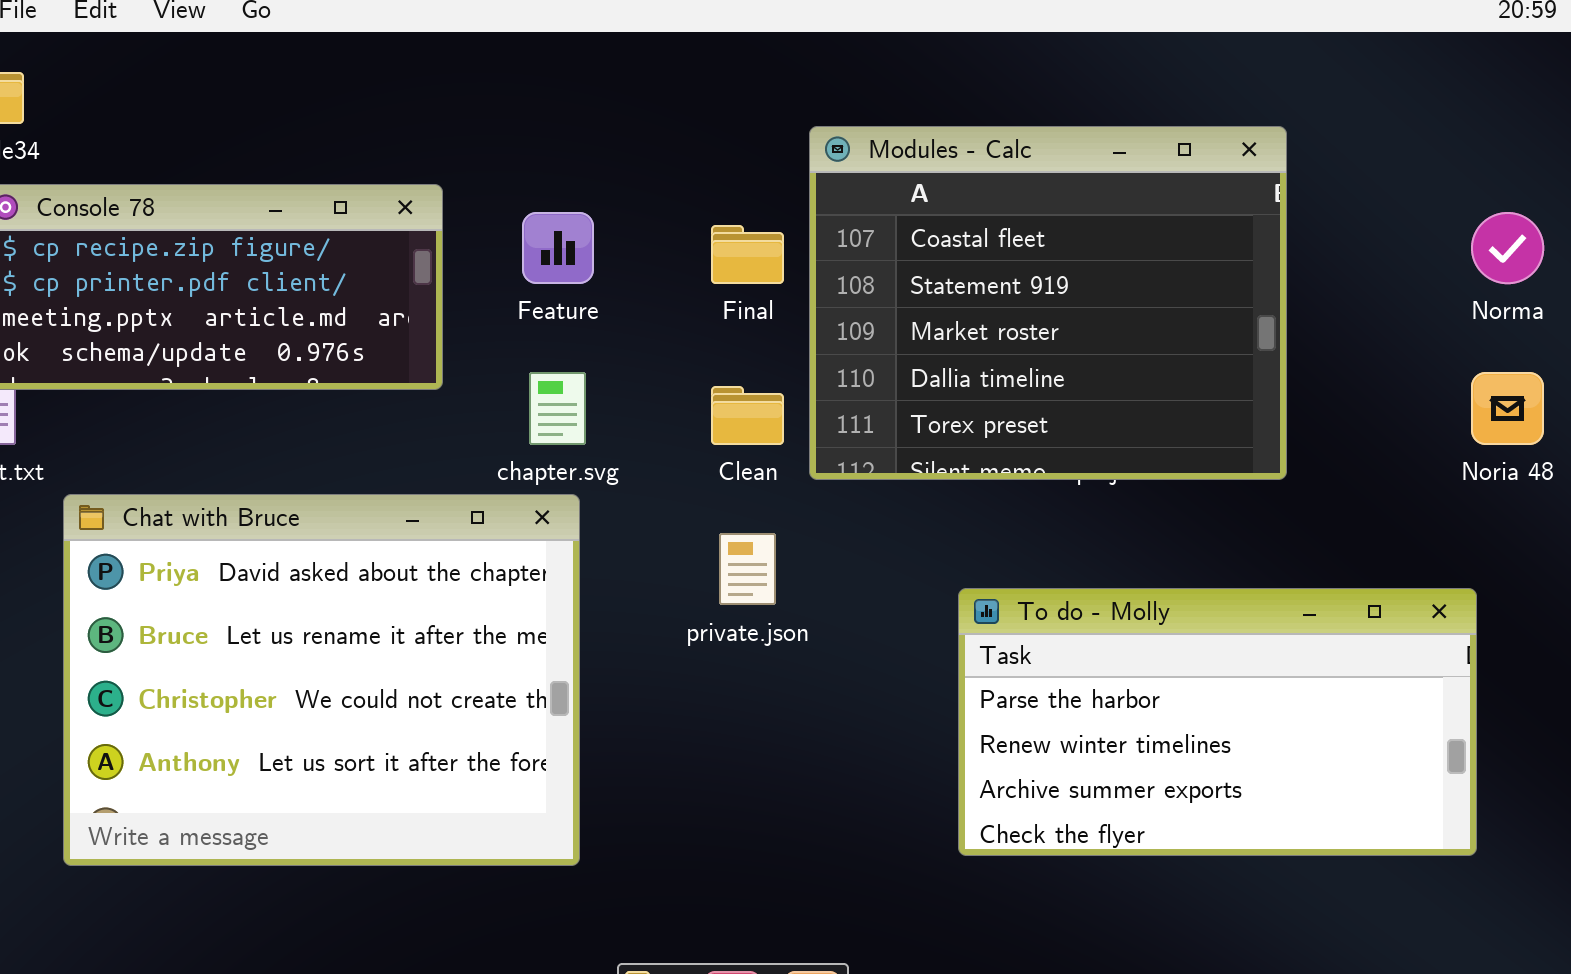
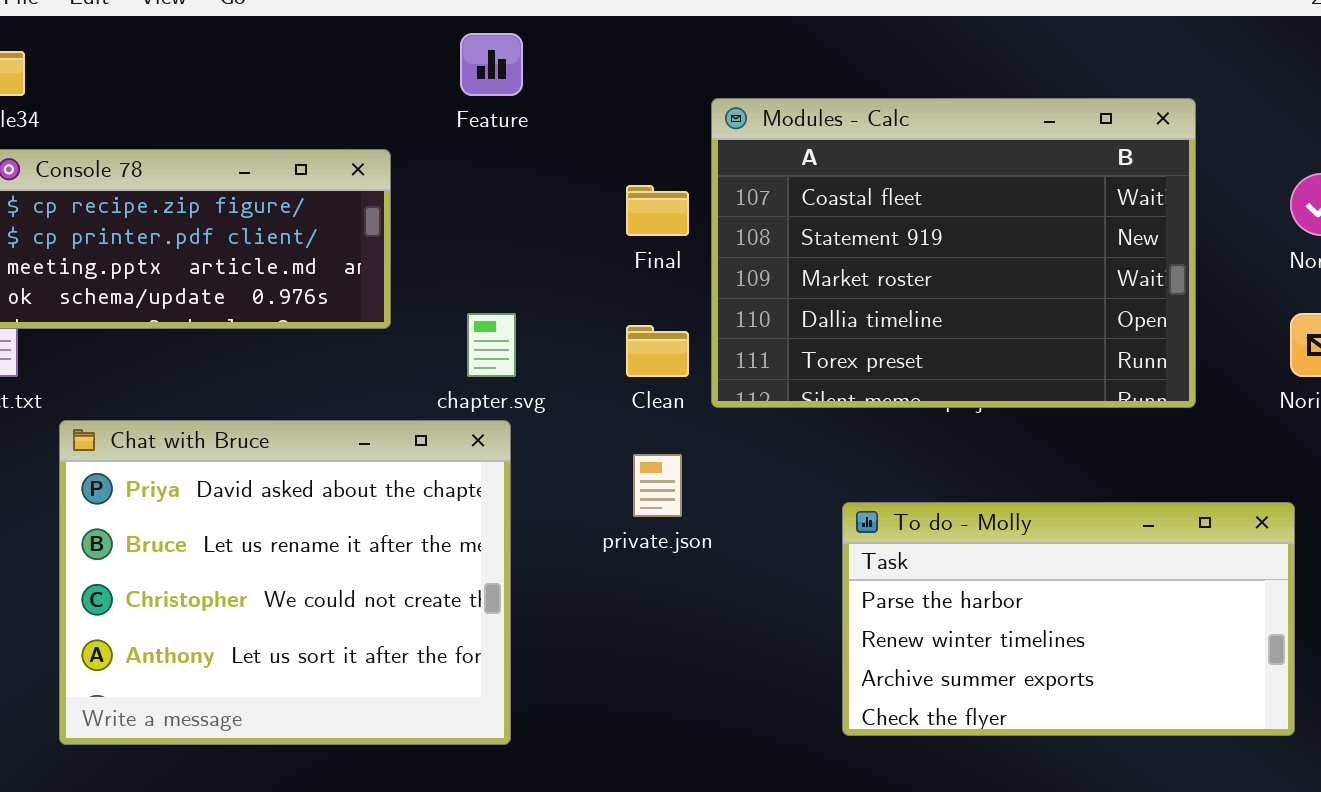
Modules - Calc: [809,126,1287,480] -> [711,98,1196,408], resized
Feature: [522,212,594,284] -> [460,33,523,96], moved

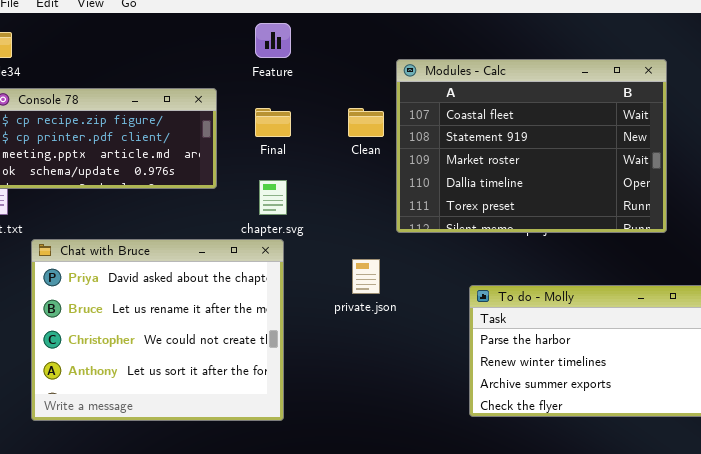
Final: [626,185,689,236] -> [255,108,291,137], moved
Clean: [626,325,689,377] -> [348,108,384,137], moved

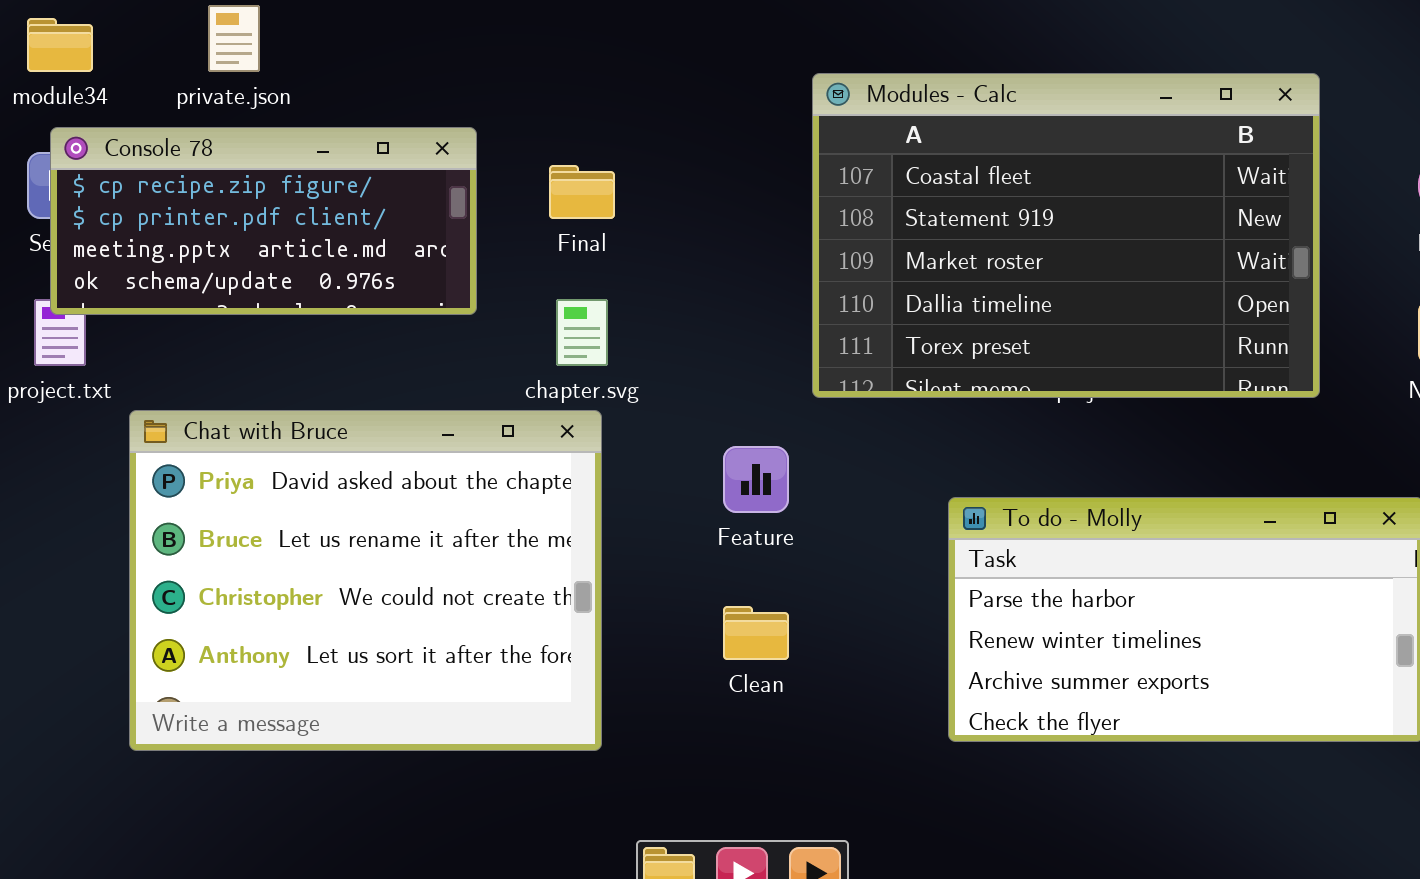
Feature: [255,23,291,58] -> [723,446,789,513], moved
Clean: [348,108,384,137] -> [723,606,789,660], moved
private.json: [352,259,380,294] -> [208,5,260,72], moved

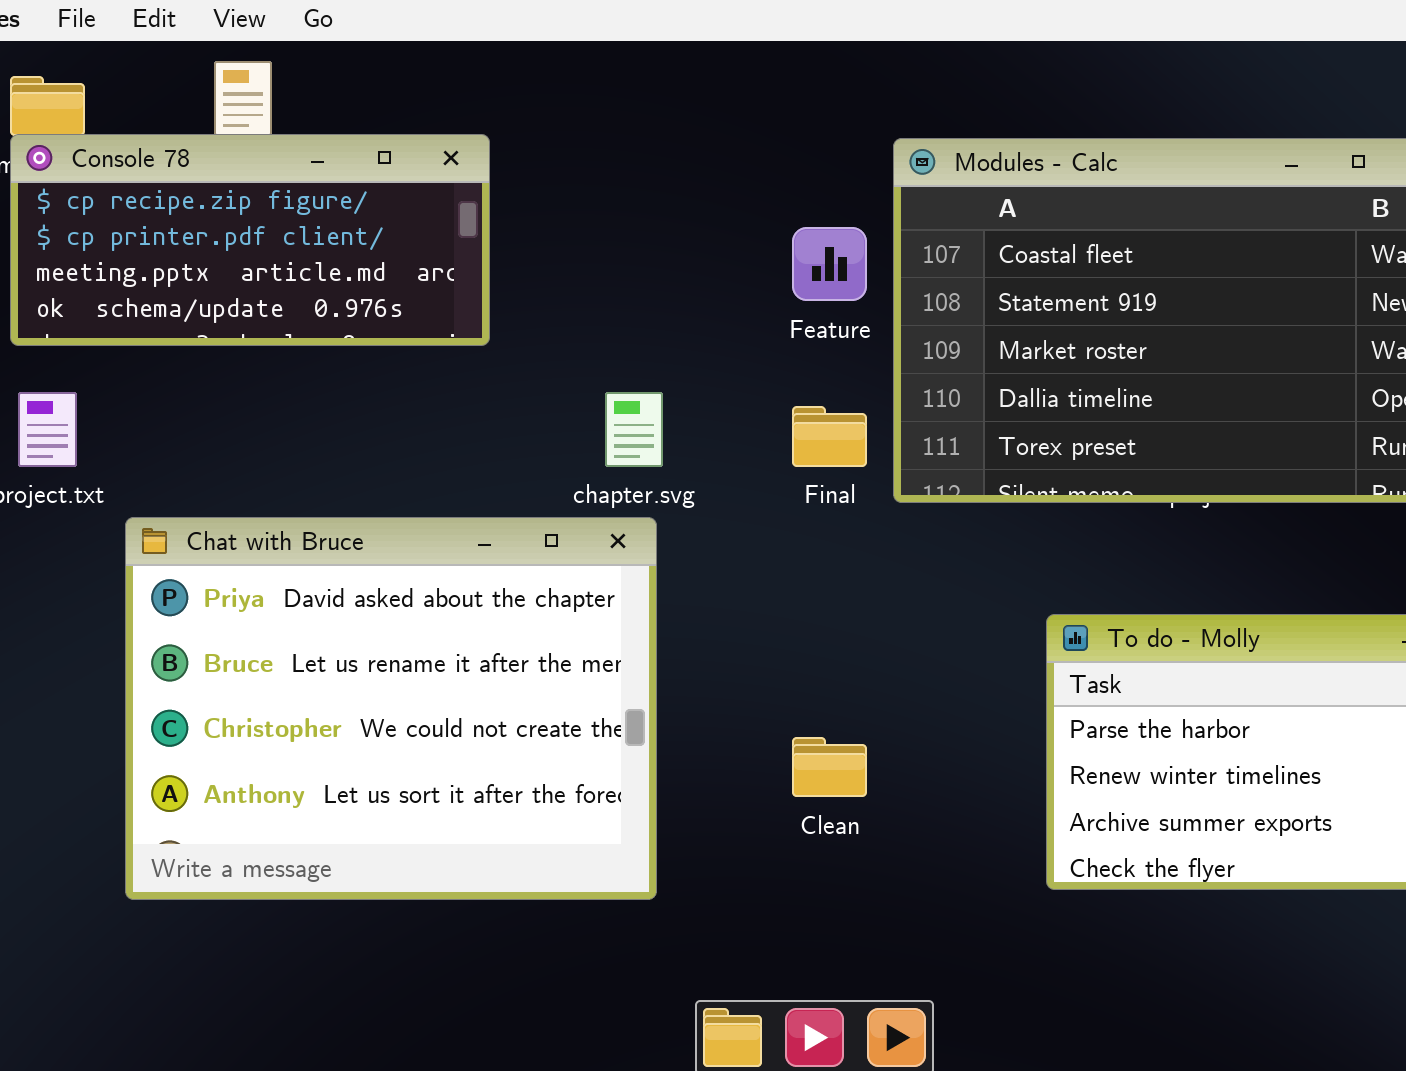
Console 78: [50,127,477,315] -> [10,134,490,346], moved
Final: [549,165,615,219] -> [792,406,867,467], moved
Feature: [723,446,789,513] -> [792,227,867,301], moved

